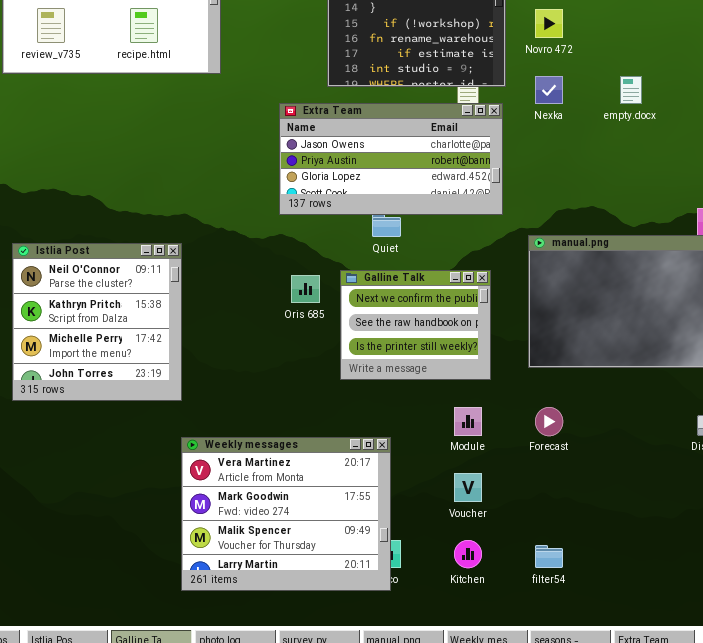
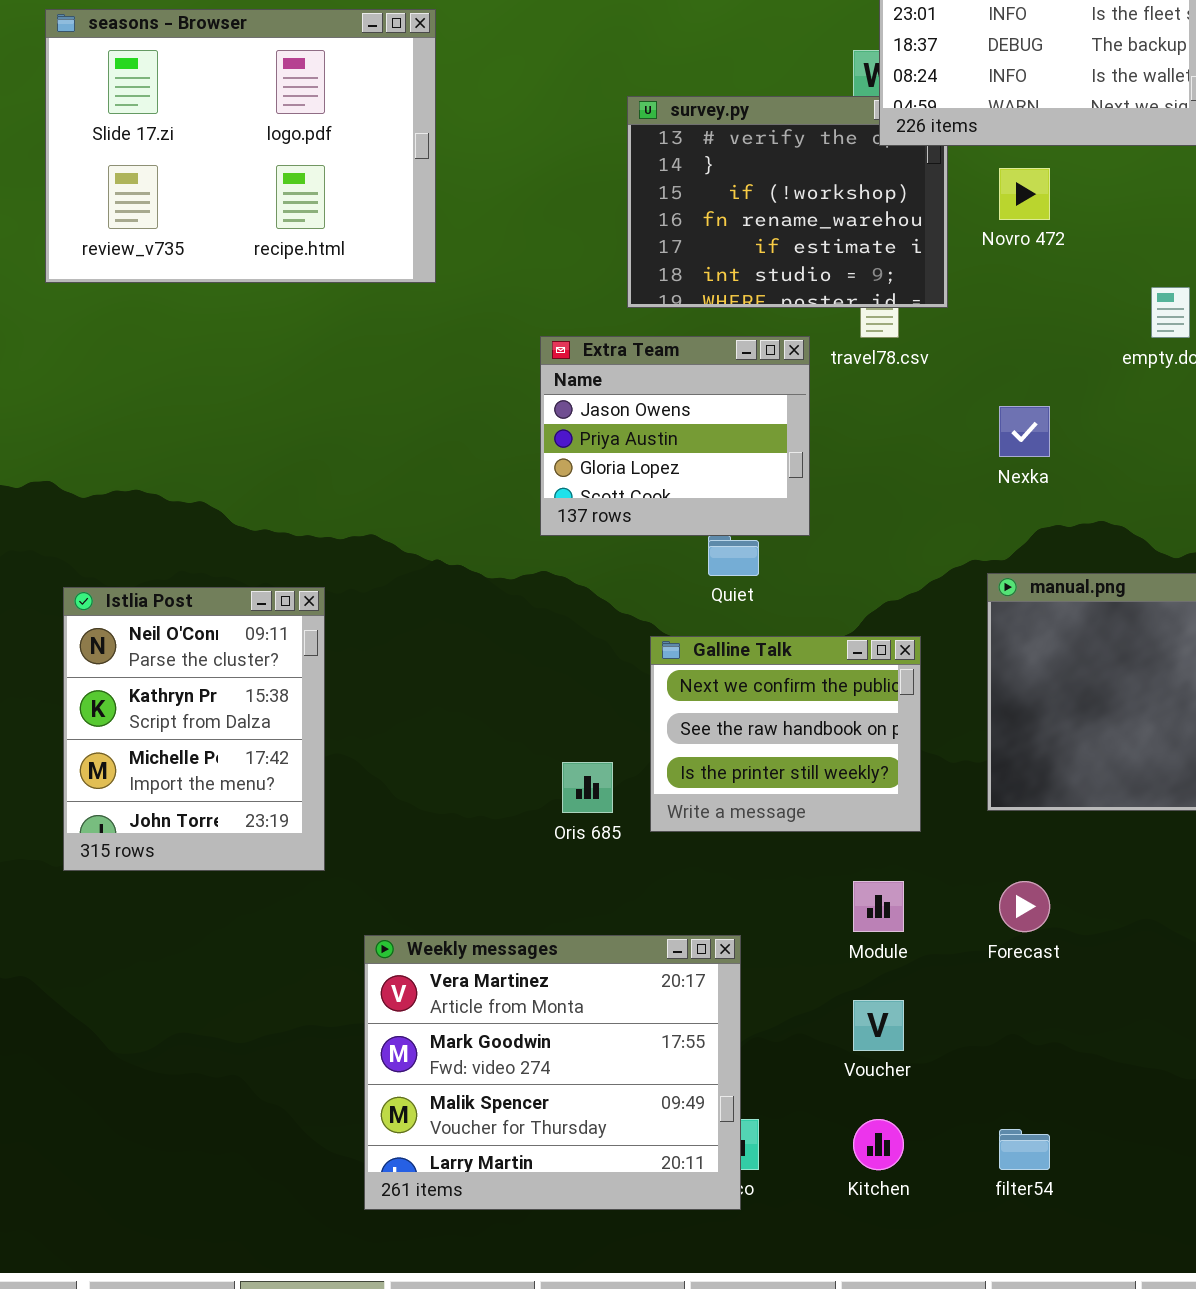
Nexka: [535,76,563,104] -> [999,406,1050,457], moved
Extra Team: [279,103,503,215] -> [540,336,810,536], resized
Istlia Post: [12,243,182,401] -> [63,587,325,871], resized
Oris 685: [291,275,320,303] -> [562,762,613,813], moved

